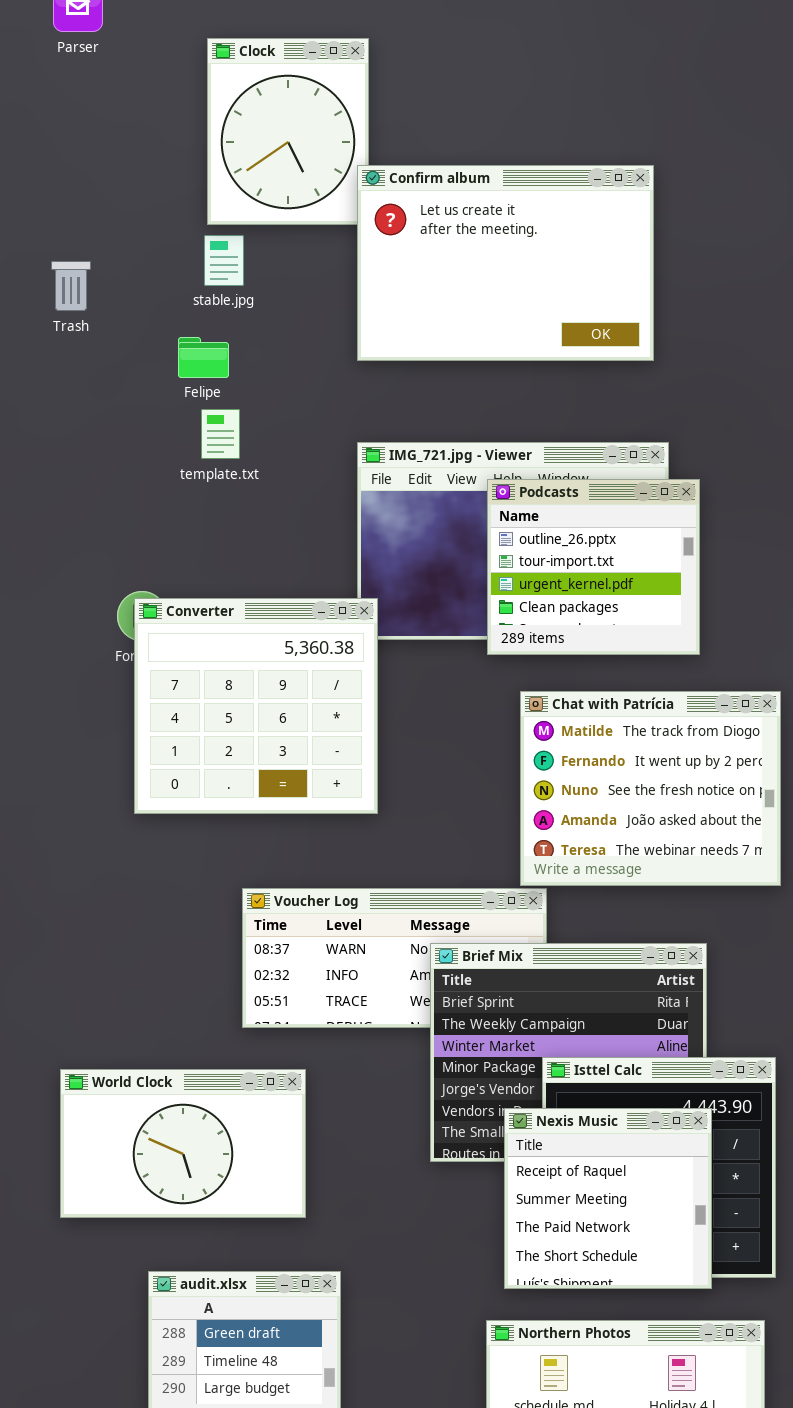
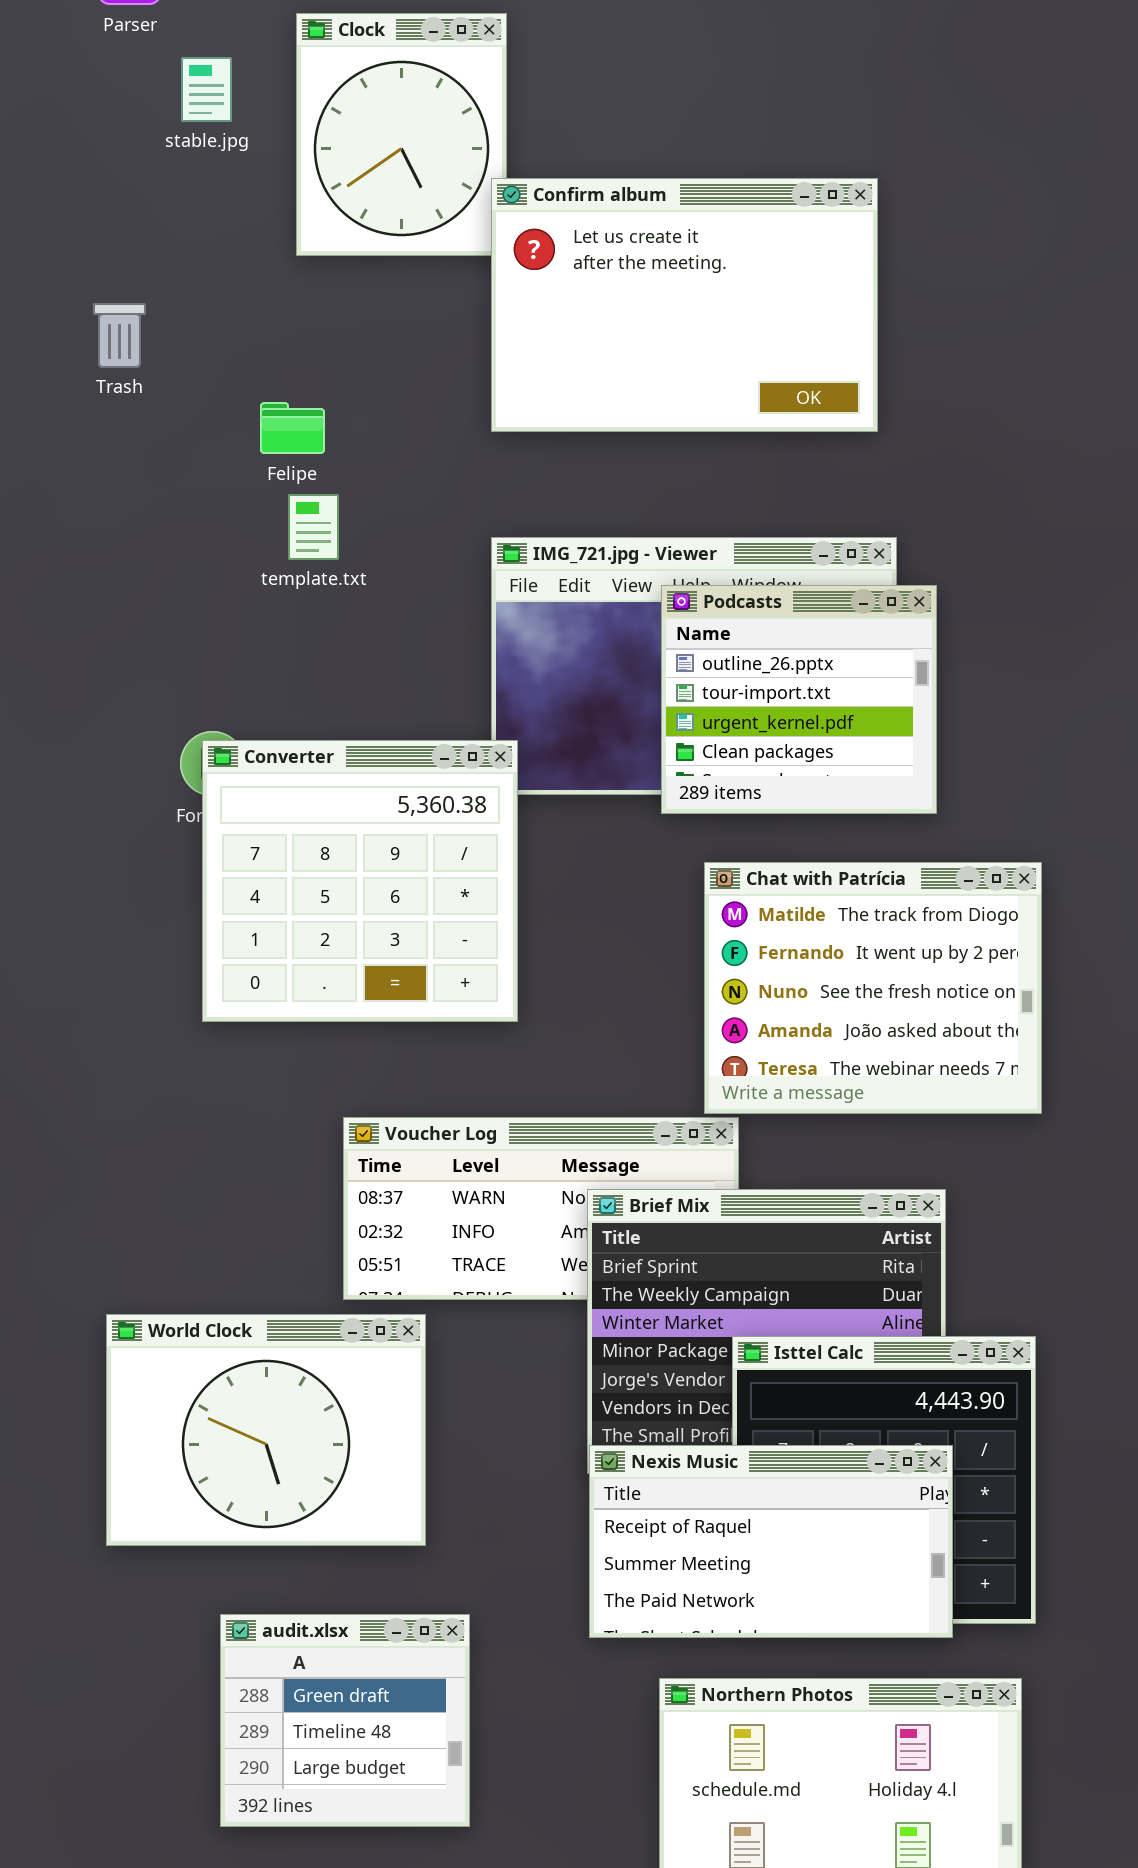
stable.jpg: [204,235,244,286] -> [181,57,232,122], moved
World Clock: [60,1069,306,1218] -> [106,1314,426,1546], resized
Nexis Music: [504,1108,712,1289] -> [589,1445,953,1638], resized

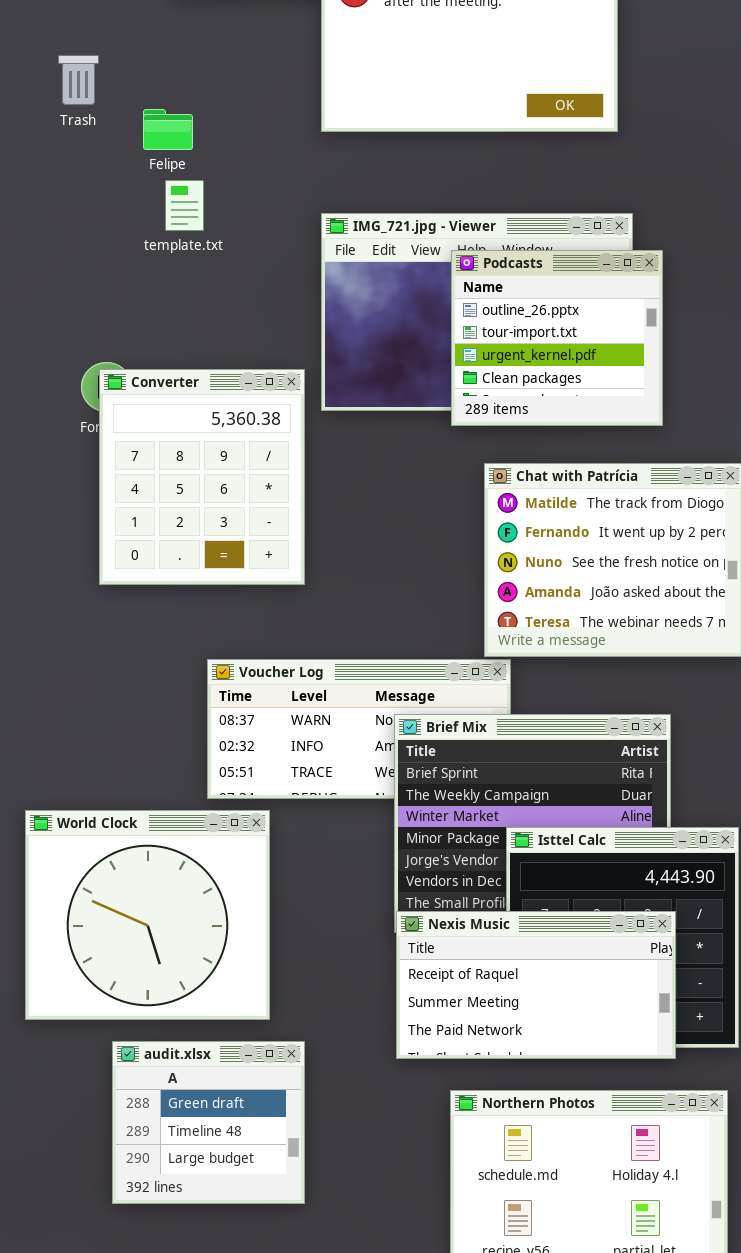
Trash: [93,303,146,368] -> [58,55,99,105], moved
Converter: [202,740,518,1022] -> [99,369,305,585], resized
World Clock: [106,1314,426,1546] -> [25,810,270,1020], resized

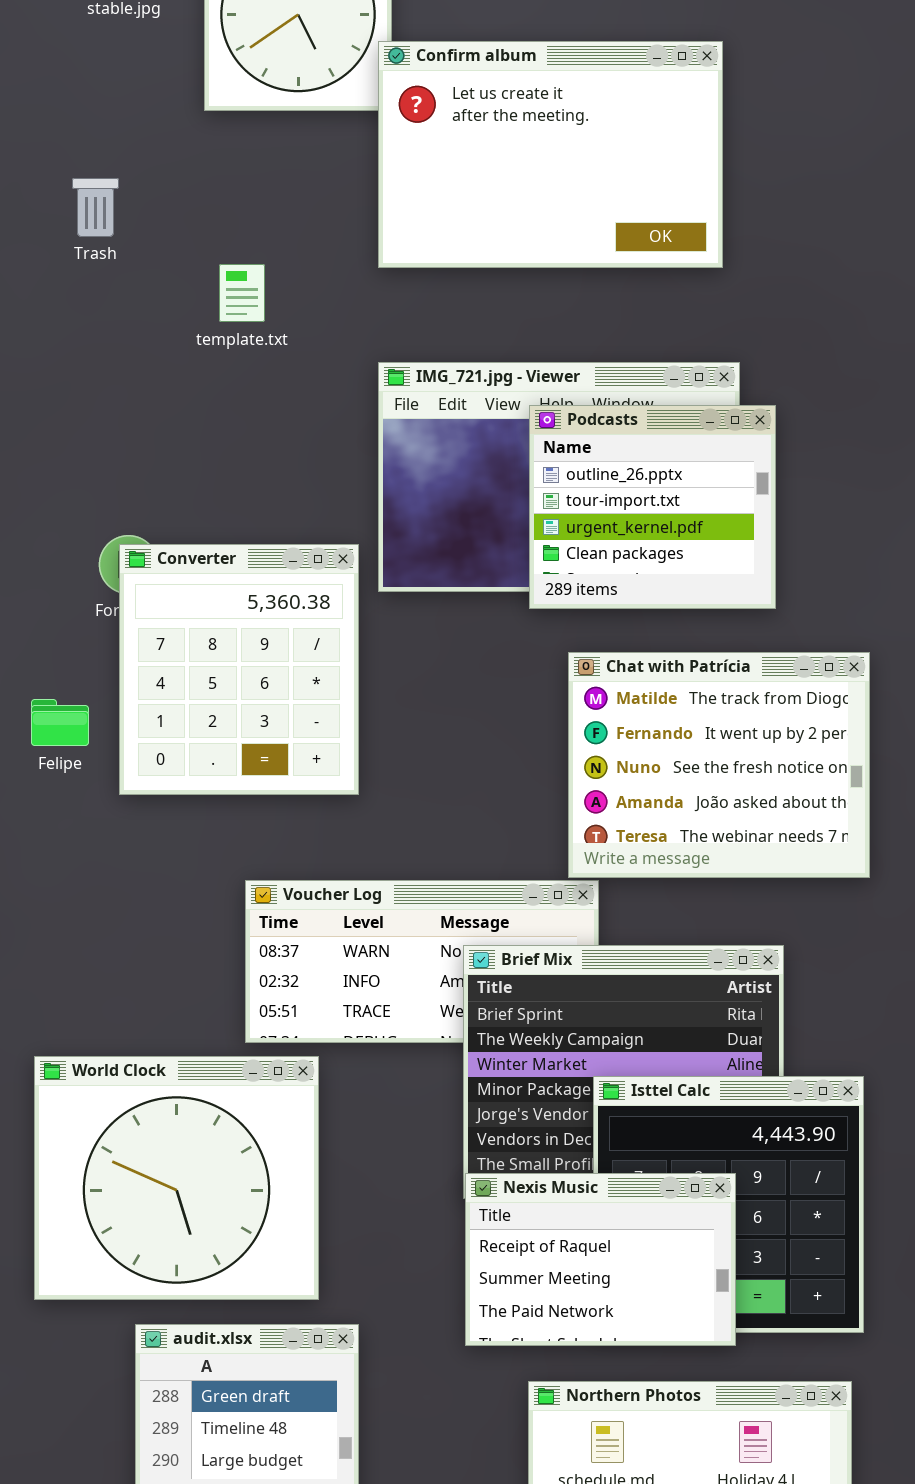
Felipe: [143,109,193,150] -> [31,699,89,746], moved
template.txt: [165,180,204,231] -> [219,264,265,322], moved
Nexis Music: [396,911,676,1059] -> [465,1173,736,1346], resized

